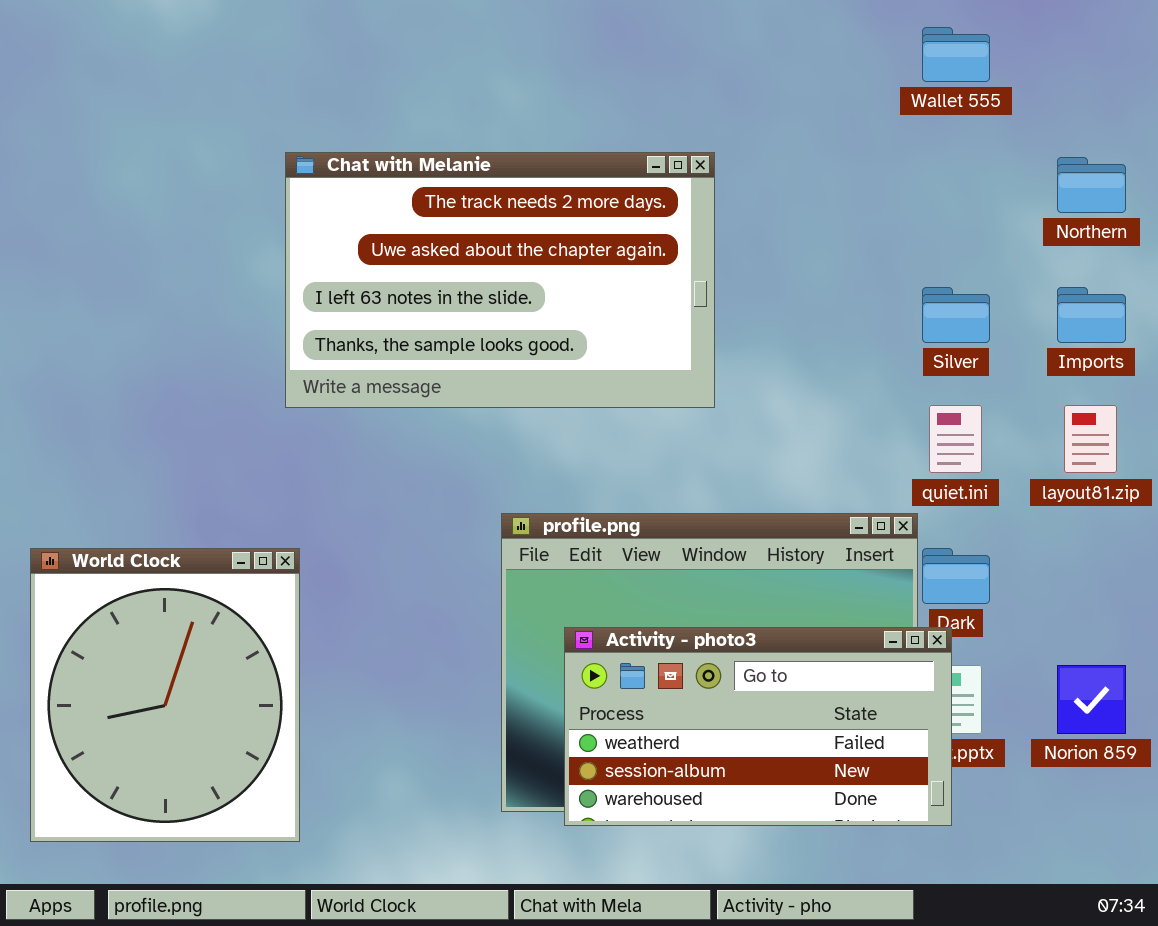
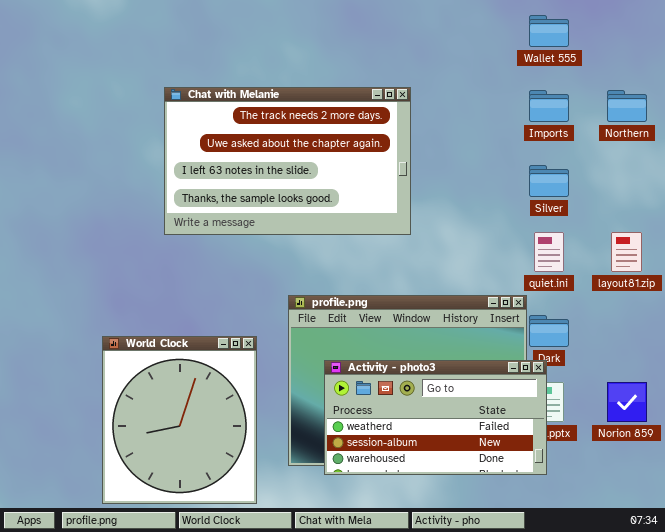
Imports: [1057,287,1126,343] -> [529,90,569,122], moved
World Clock: [30,548,300,842] -> [102,336,257,504], moved

